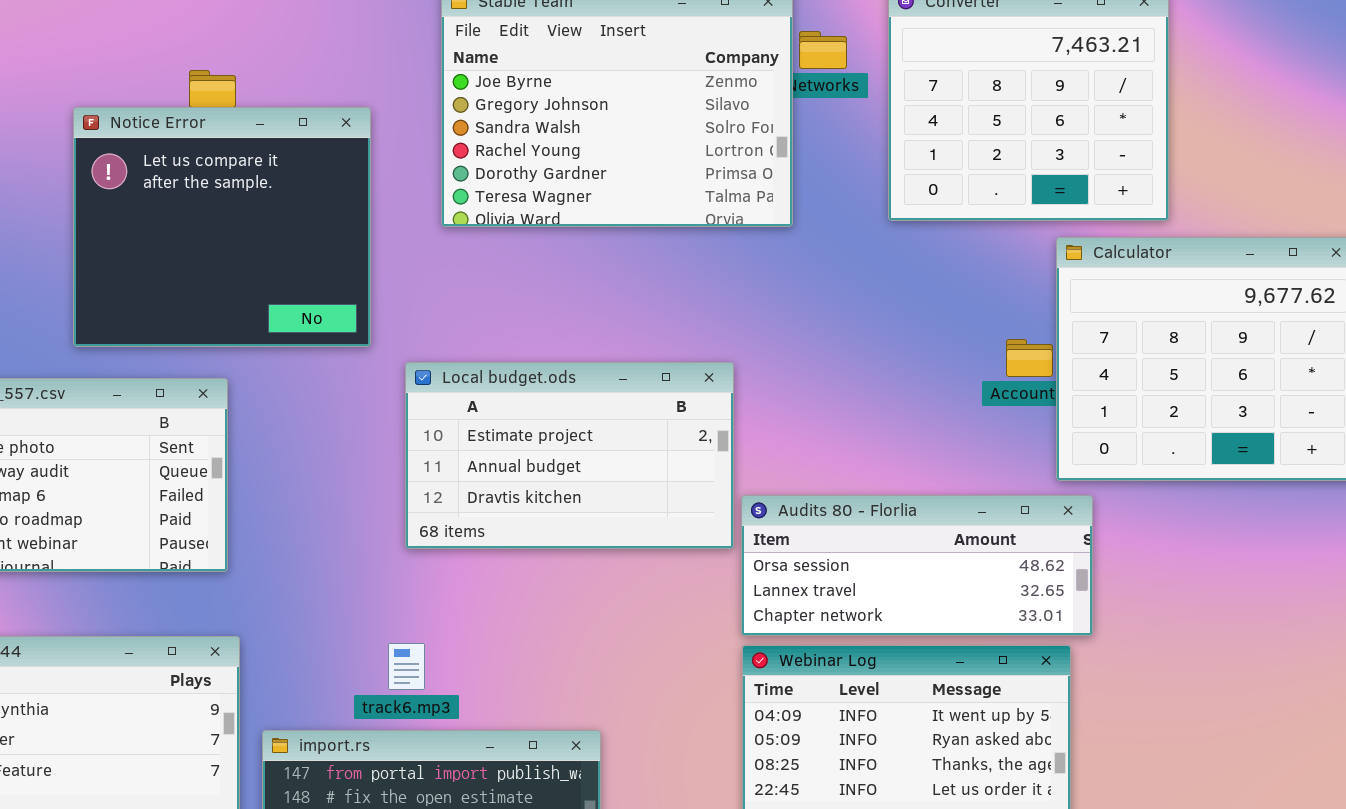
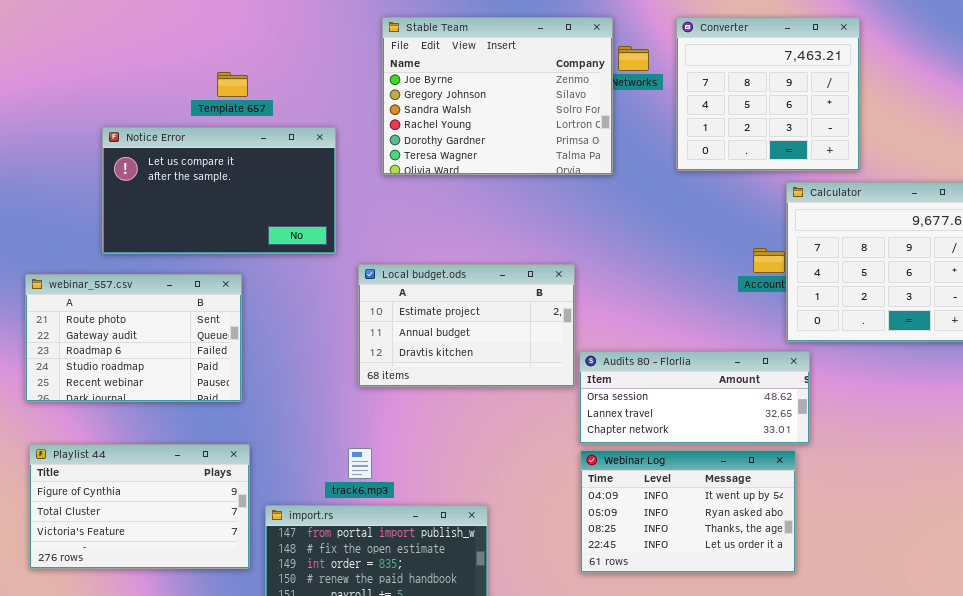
Notice Error: [73,107,371,347] -> [102,127,336,254], resized

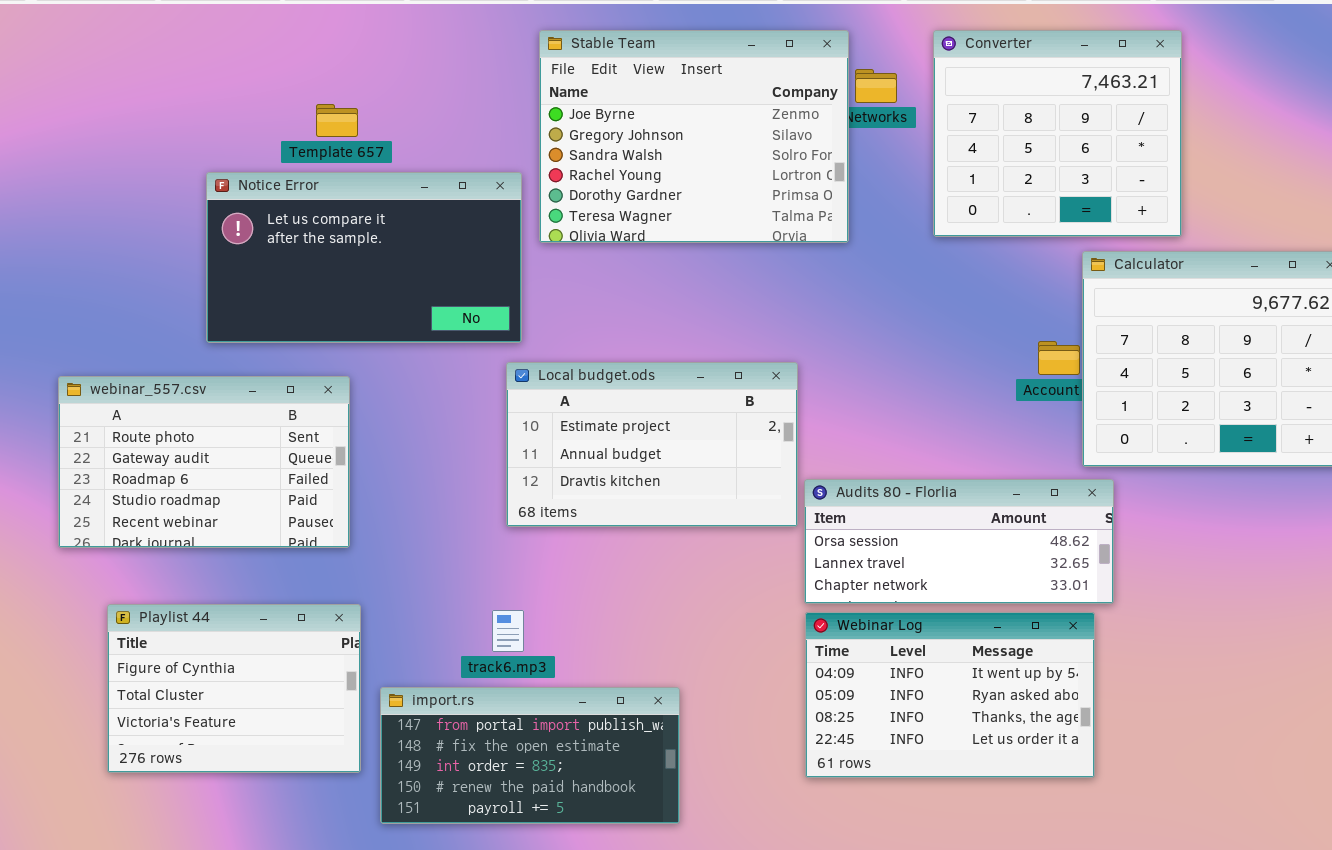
Notice Error: [102,127,336,254] -> [206,172,522,343], moved
Playlist 44: [29,444,250,569] -> [107,604,361,773], resized

